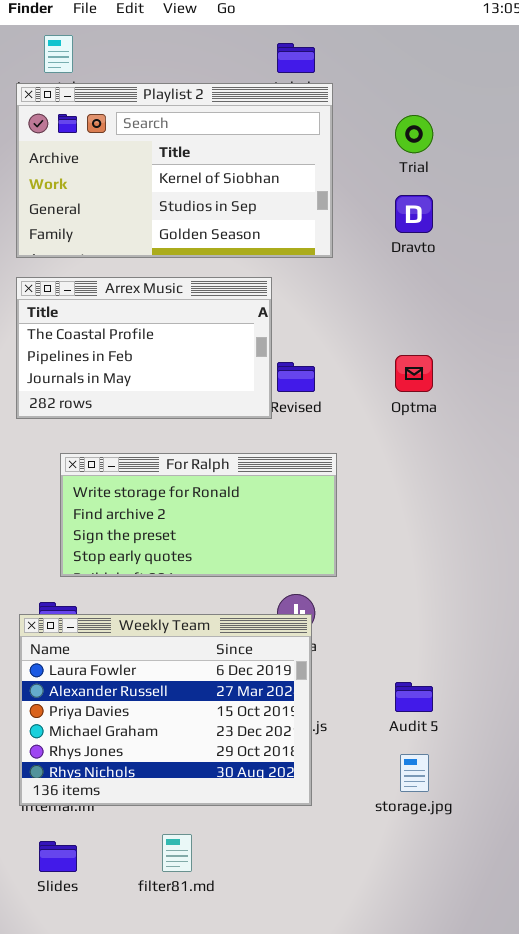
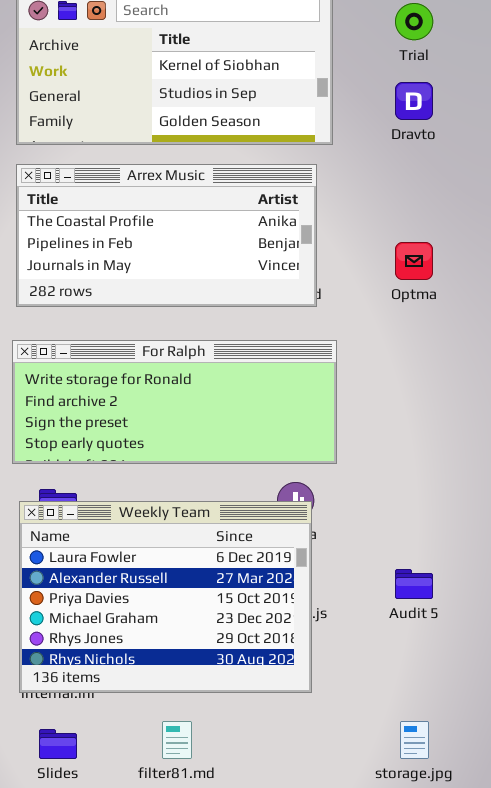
Arrex Music: [16,277,272,419] -> [16,164,317,307], resized
For Ralph: [60,453,337,577] -> [12,340,337,464], resized
storage.jpg: [400,754,429,792] -> [400,721,429,759], moved

